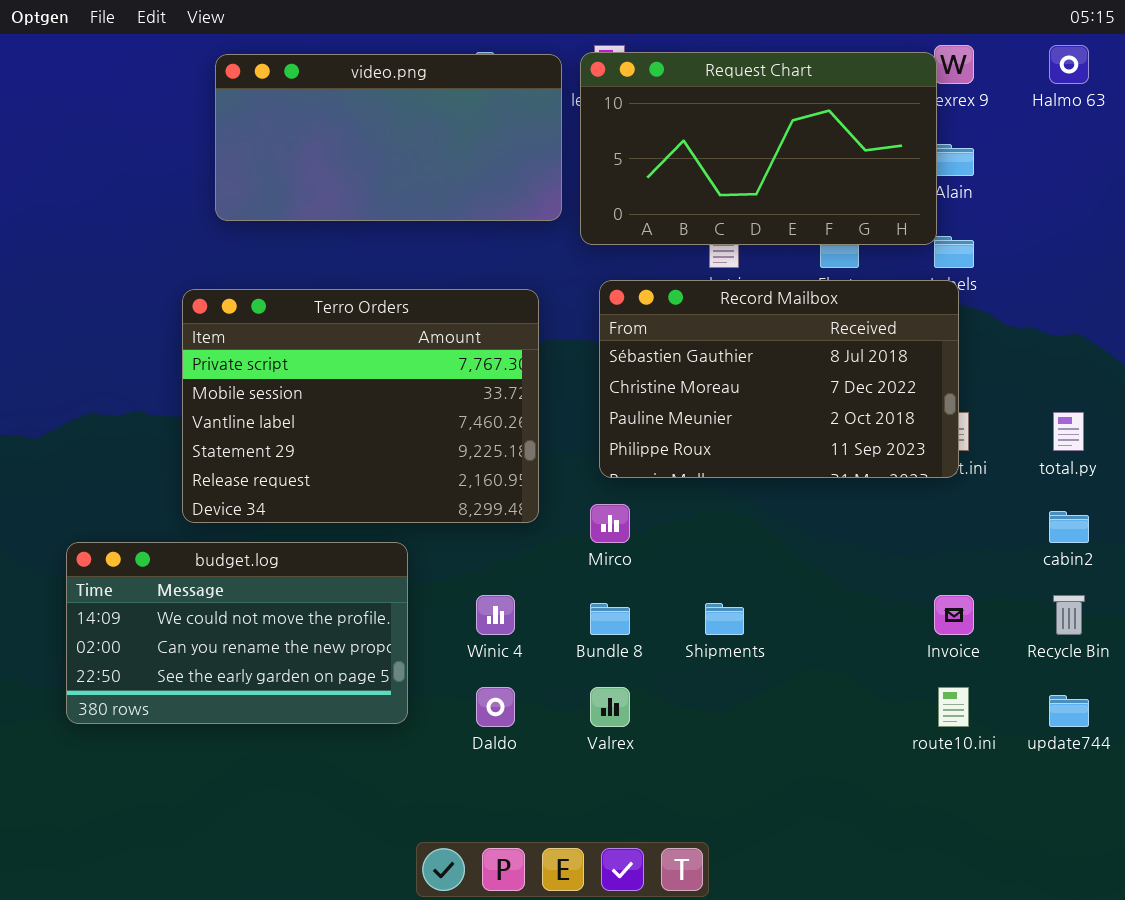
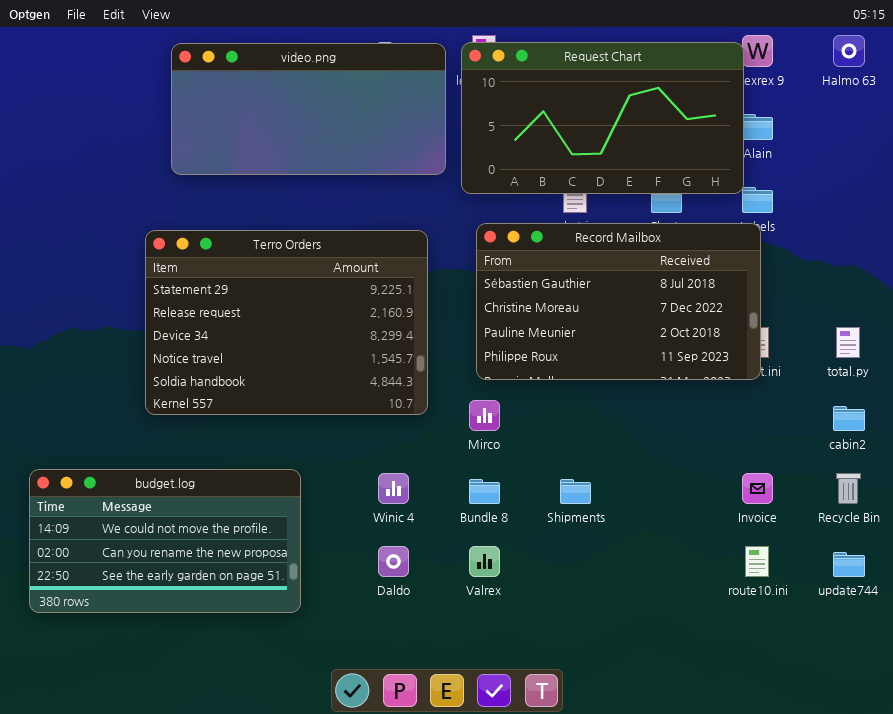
Terro Orders: [182,289,539,523] -> [145,230,428,415], scrolled down 3 rows
budget.log: [66,542,408,724] -> [29,469,301,613], moved

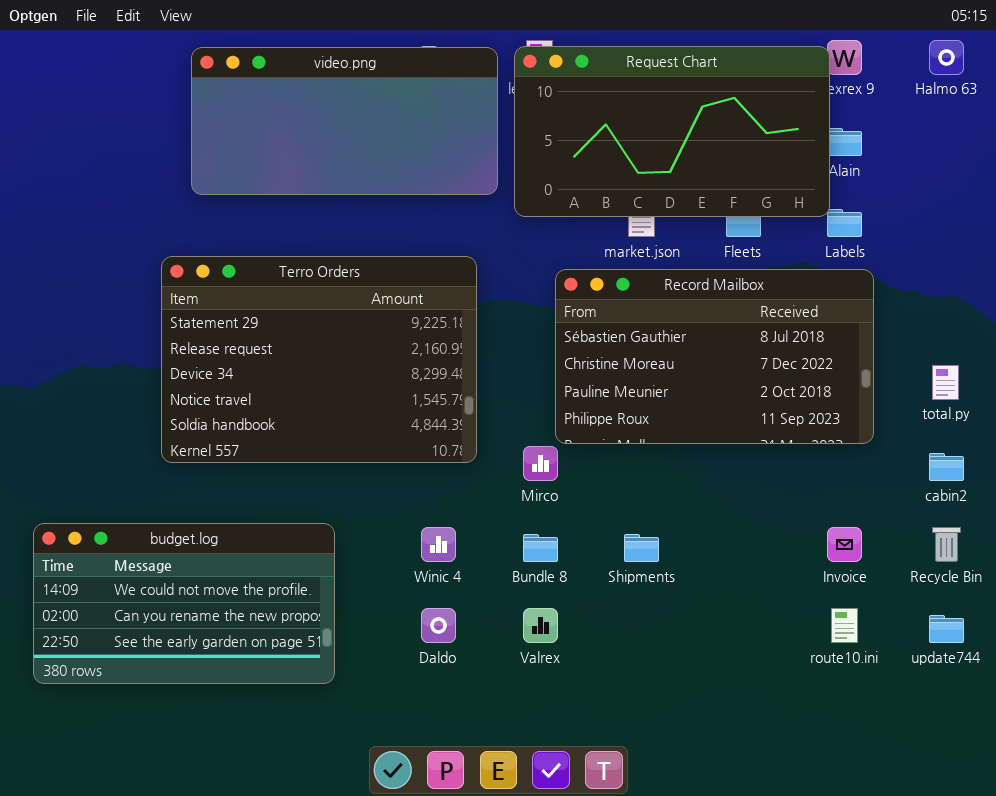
Record Mailbox: [476,223,761,380] -> [555,269,874,444], moved

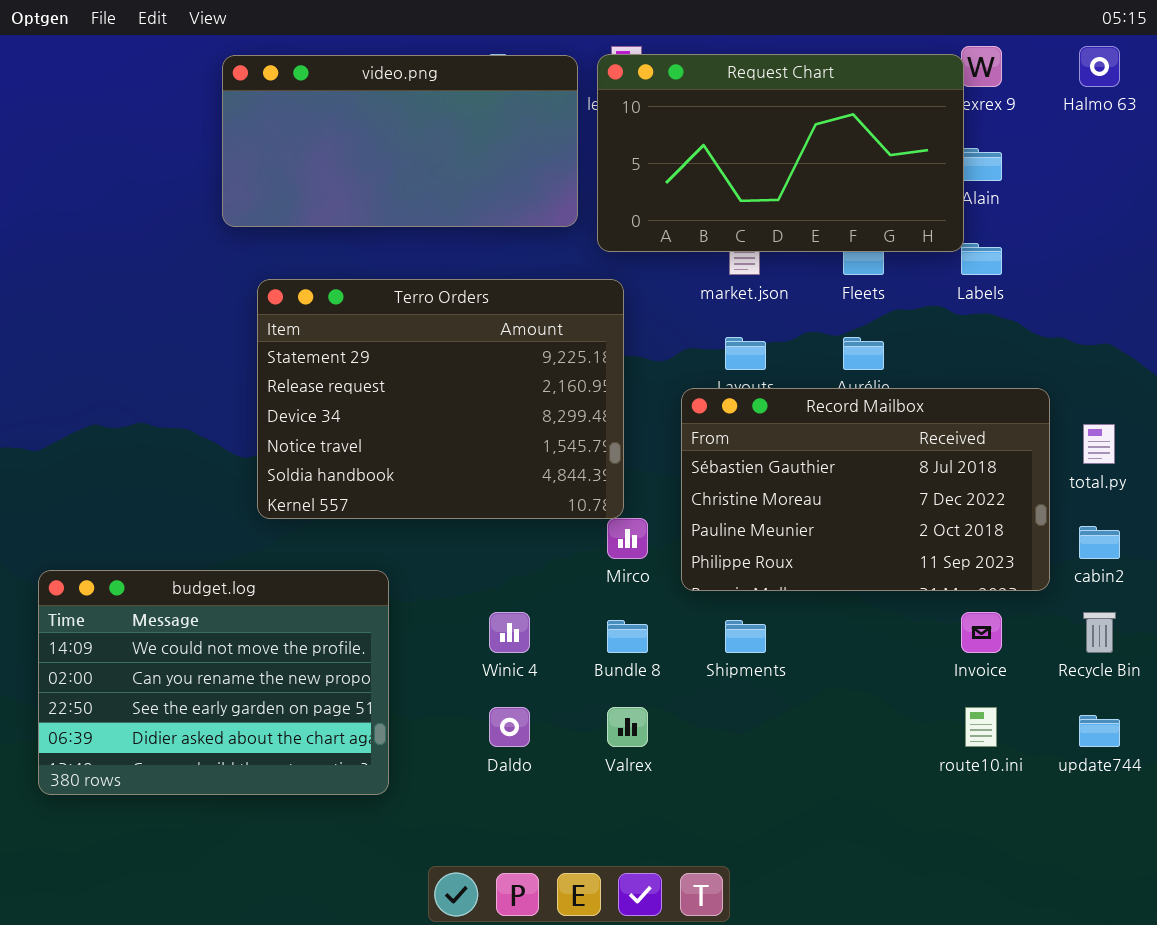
Terro Orders: [161,256,477,463] -> [257,279,624,519], moved
Record Mailbox: [555,269,874,444] -> [681,388,1050,591], moved
budget.log: [33,523,335,684] -> [38,570,389,795], resized

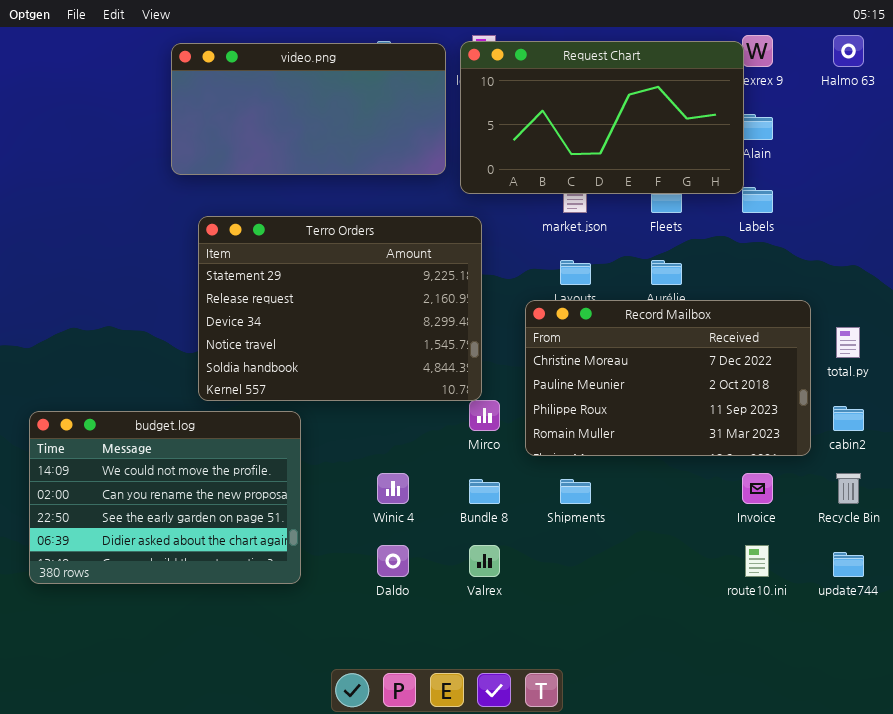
Record Mailbox: [681,388,1050,591] -> [525,300,811,456], scrolled down 1 row
budget.log: [38,570,389,795] -> [29,411,301,584], moved

